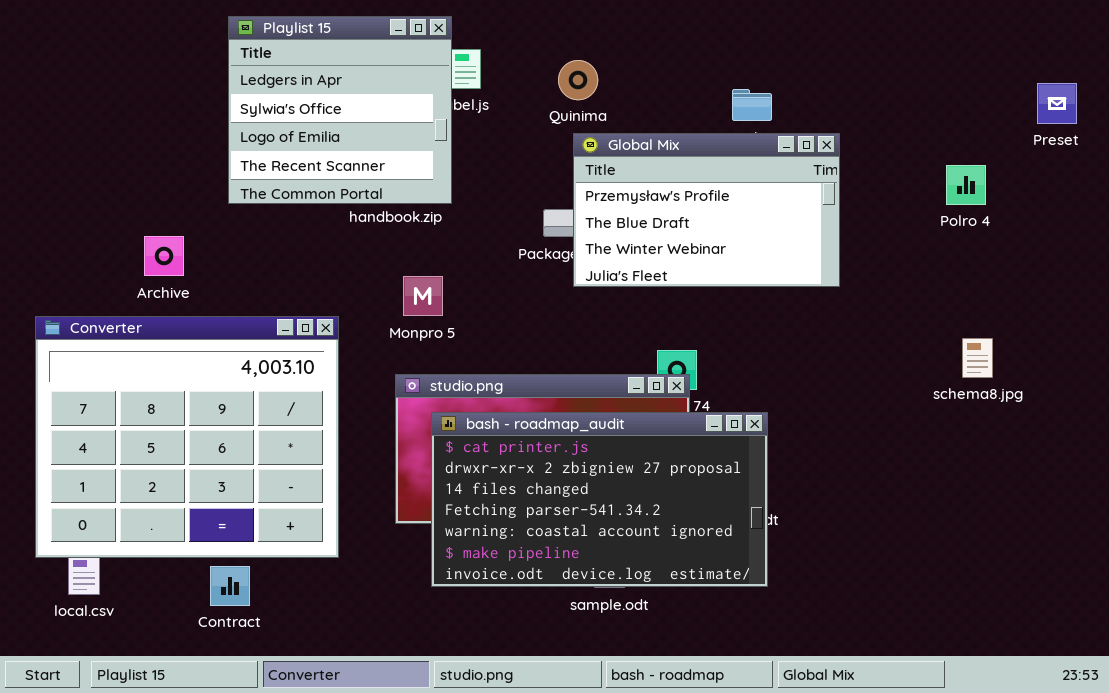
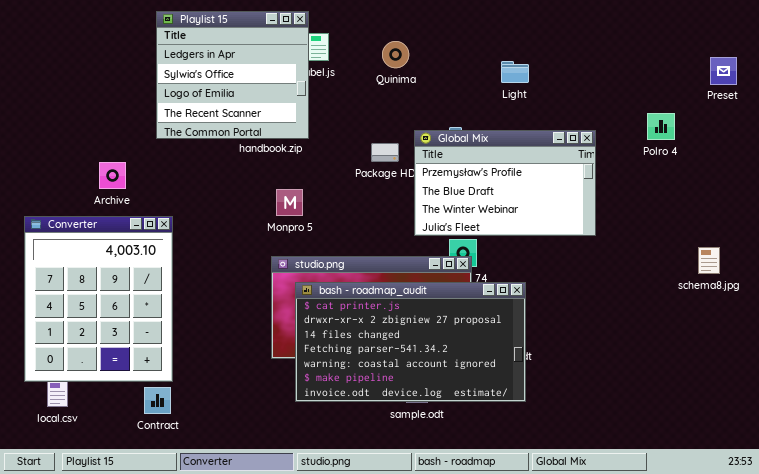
Global Mix: [573,133,840,287] -> [414,130,596,236], moved
Converter: [35,316,339,558] -> [24,216,173,382], resized
schema8.jpg: [962,338,993,378] -> [698,247,720,274], moved

